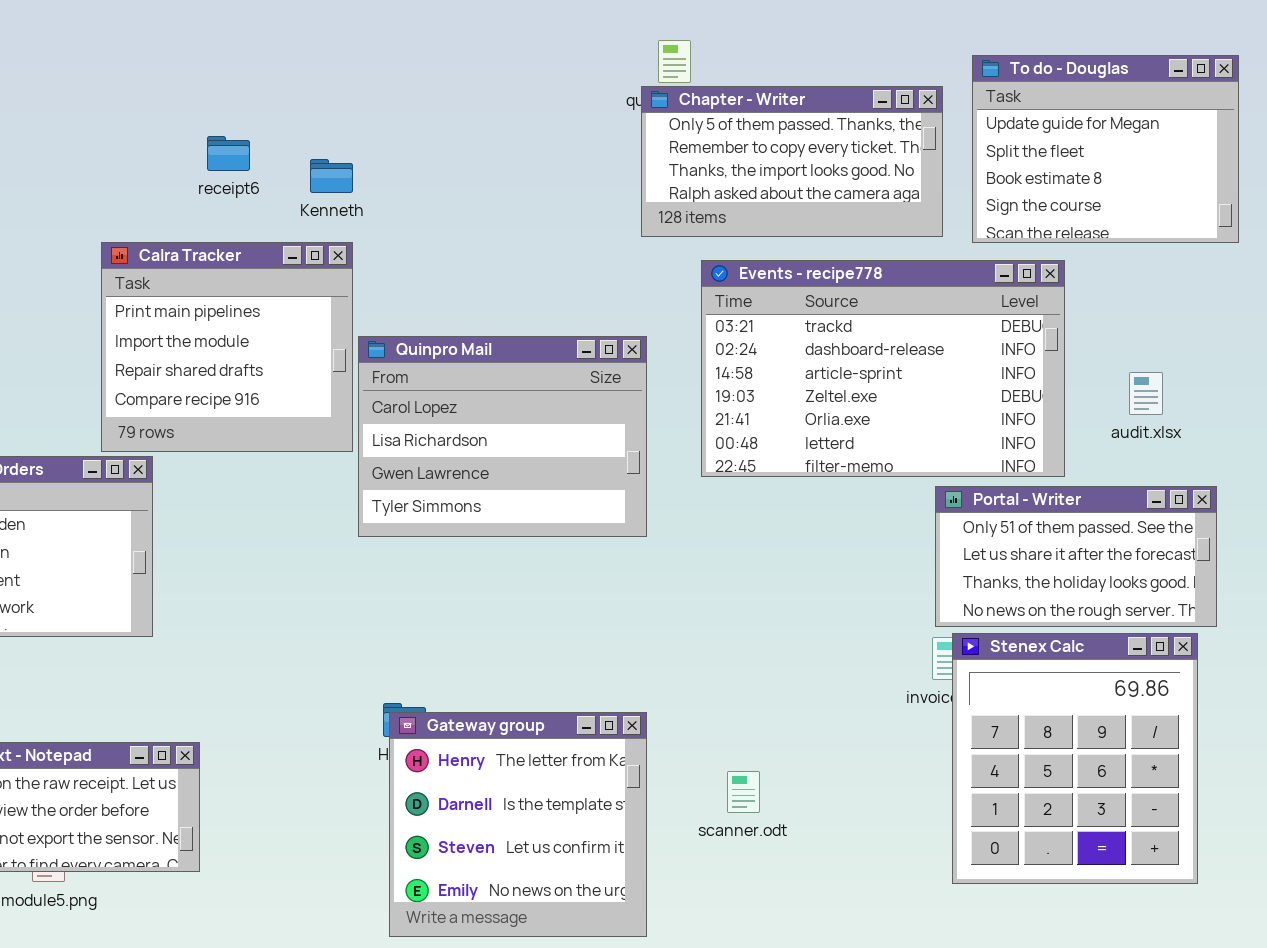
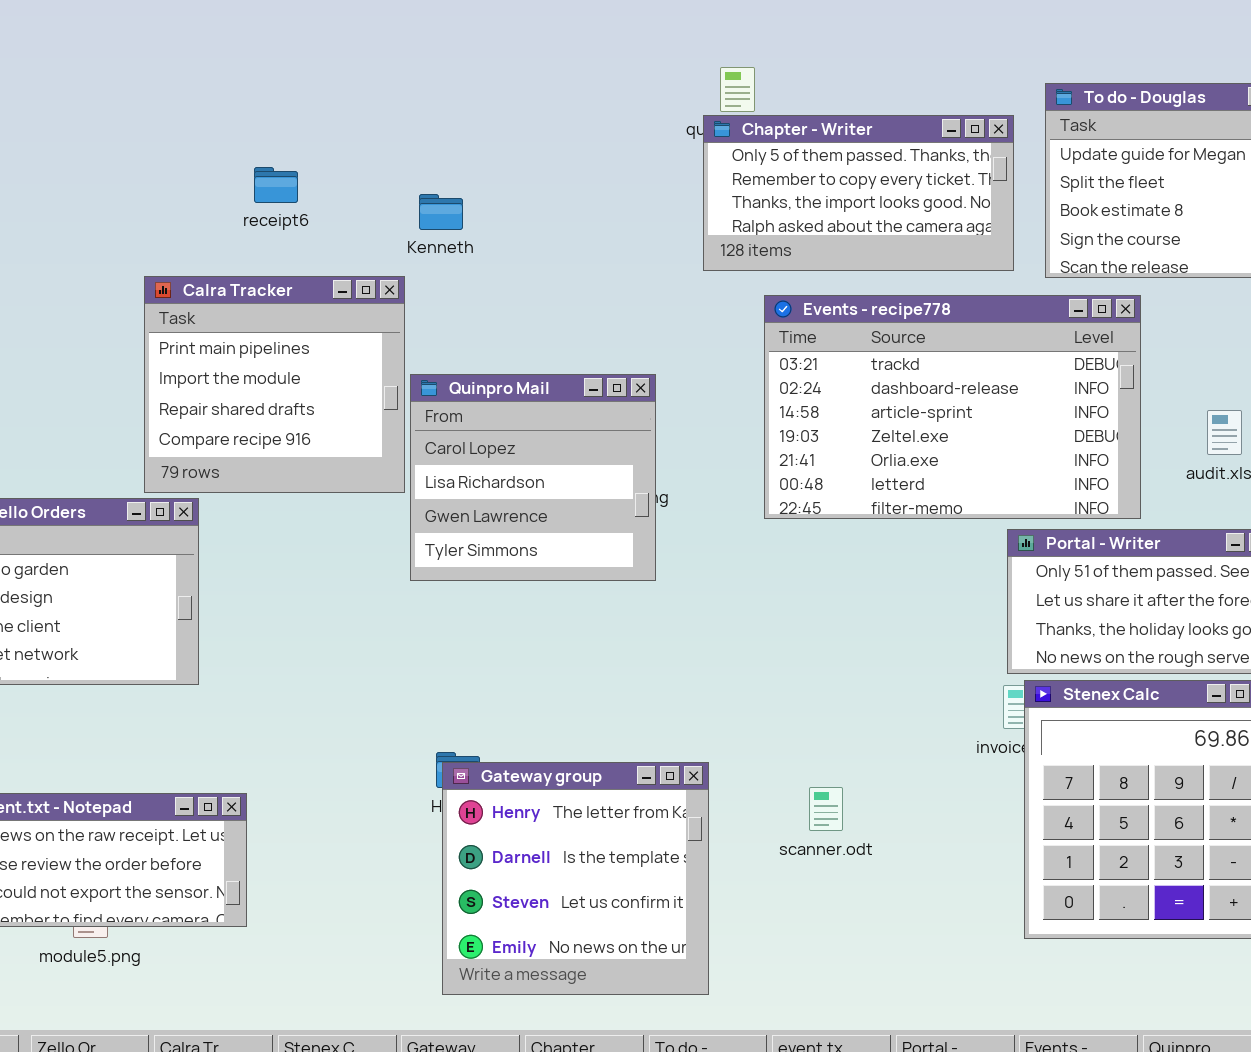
Kenneth: [310,159,353,193] -> [419,194,463,230], moved
Quinpro Mail: [358,336,647,537] -> [410,374,656,581], resized
scanner.odt: [727,771,760,813] -> [809,787,843,831], moved

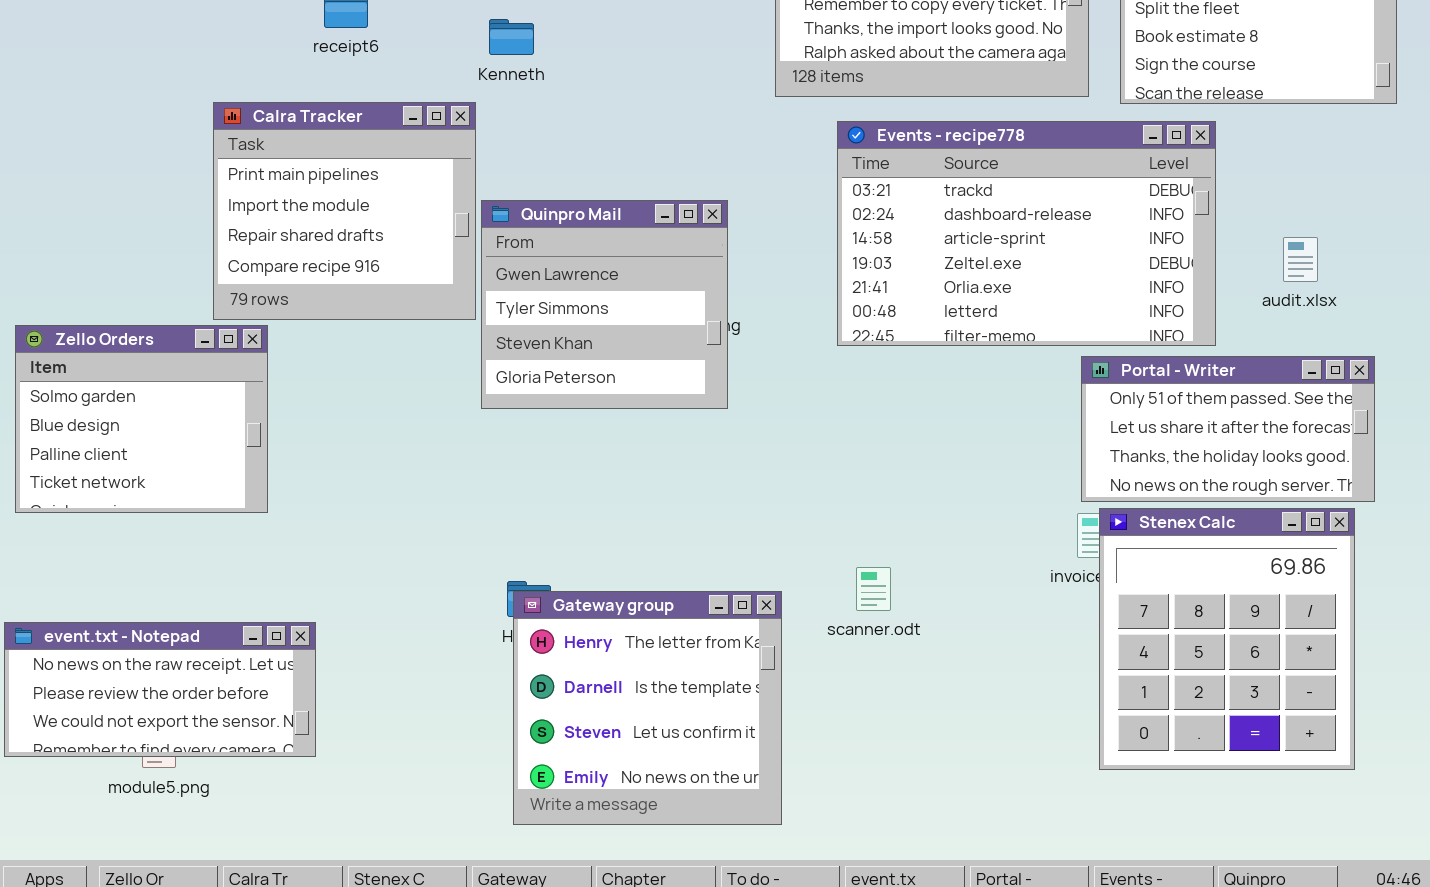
Quinpro Mail: [410,374,656,581] -> [481,200,728,409], scrolled down 2 rows
scanner.odt: [809,787,843,831] -> [856,567,891,611], moved

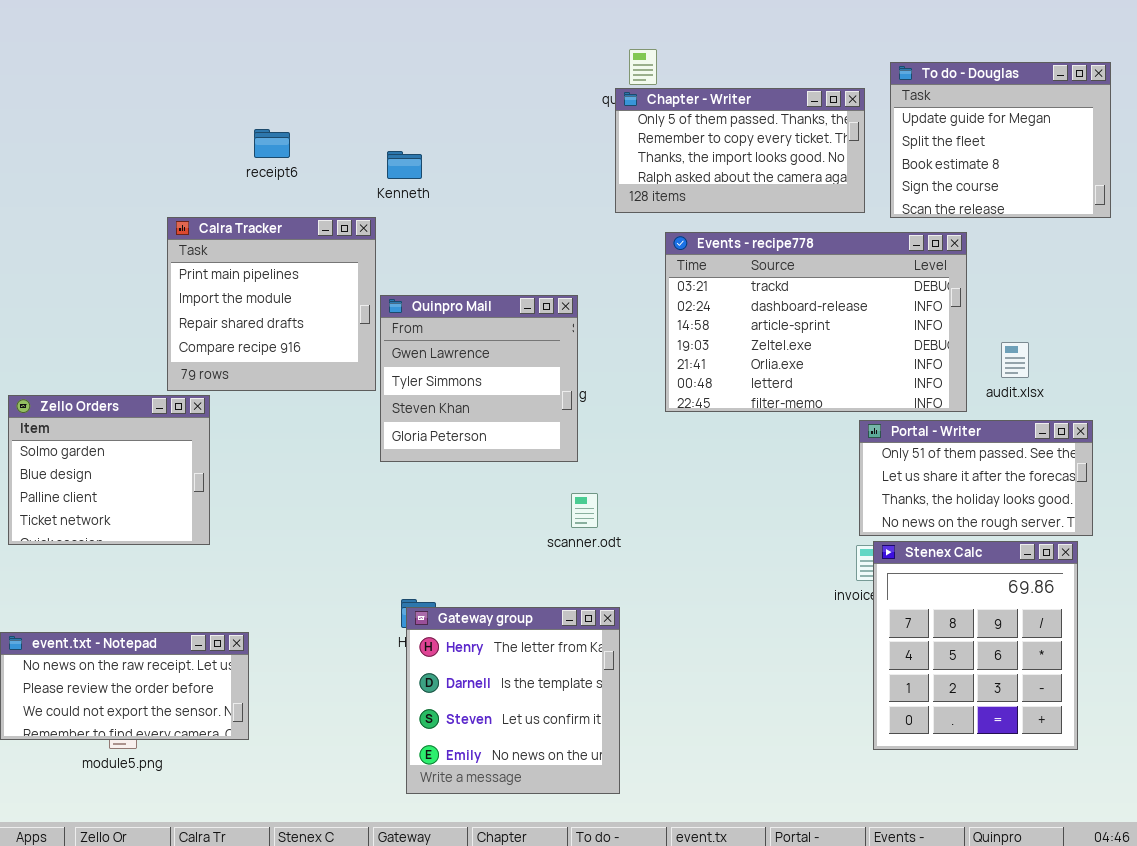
audit.xlsx: [1283,237,1318,282] -> [1001,342,1029,378], moved
scanner.odt: [856,567,891,611] -> [571,493,598,528], moved

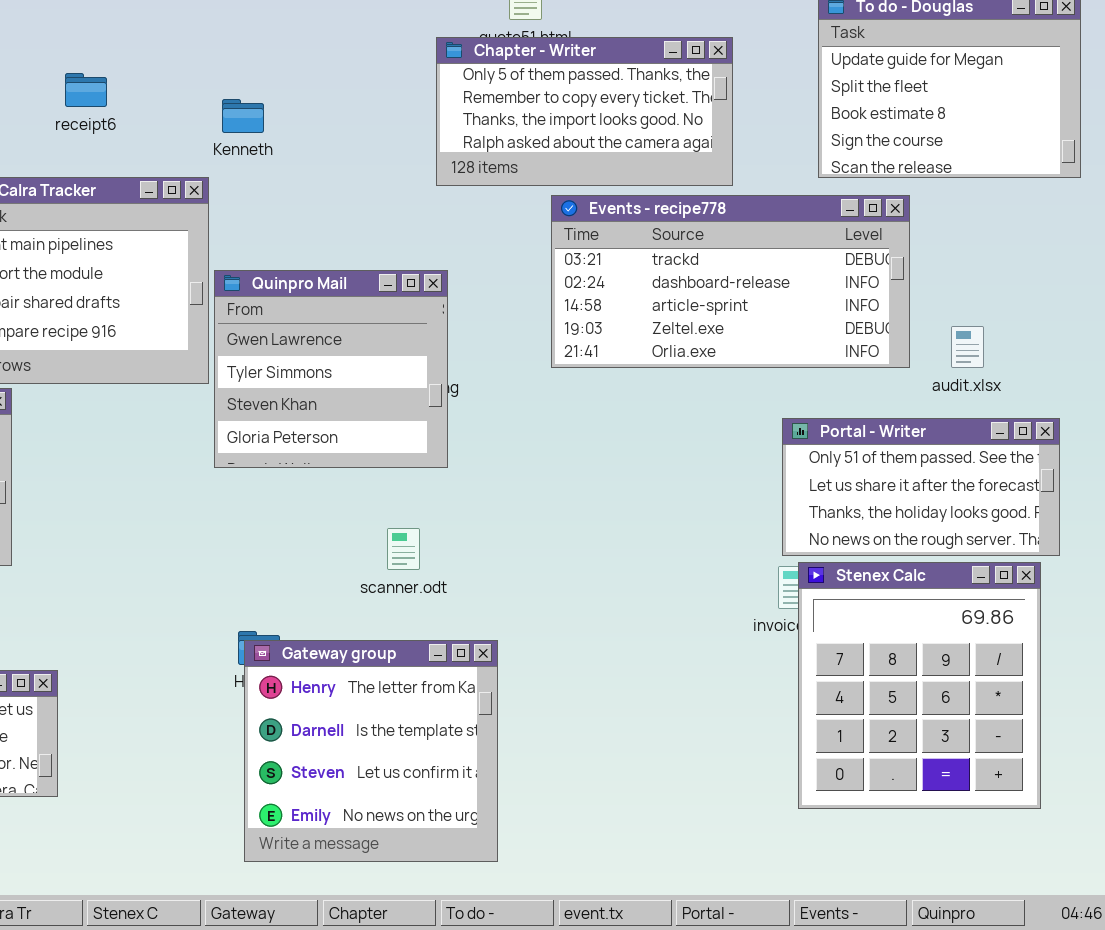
Chapter - Writer: [615,88,865,213] -> [436,37,733,186], moved
Events - recipe778: [665,232,967,412] -> [551,195,910,368], resized
scanner.odt: [571,493,598,528] -> [387,528,420,570], moved

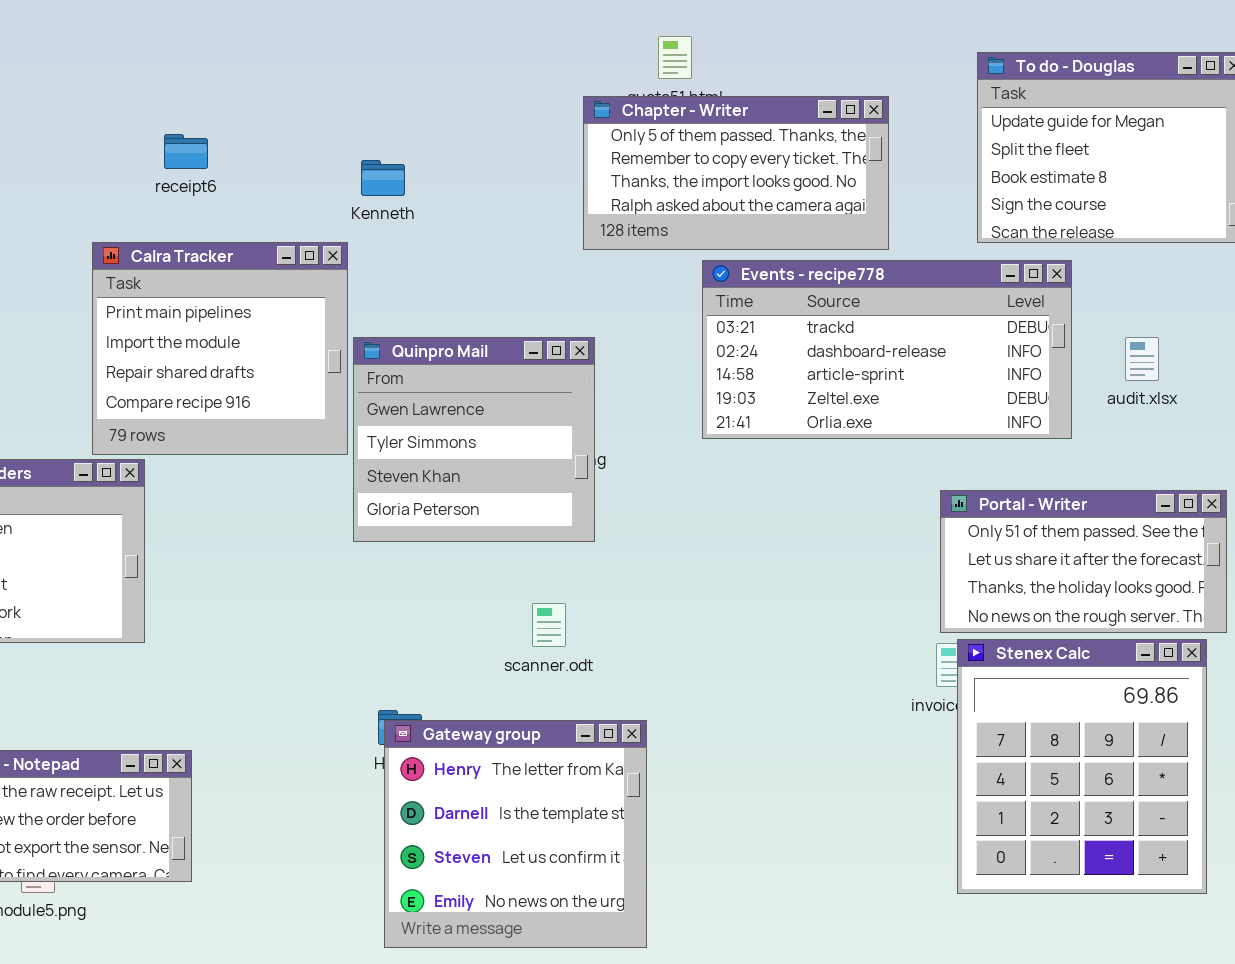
receipt6: [65,73,107,107] -> [164,134,208,169], moved
audit.xlsx: [951,326,984,368] -> [1125,337,1159,381], moved

